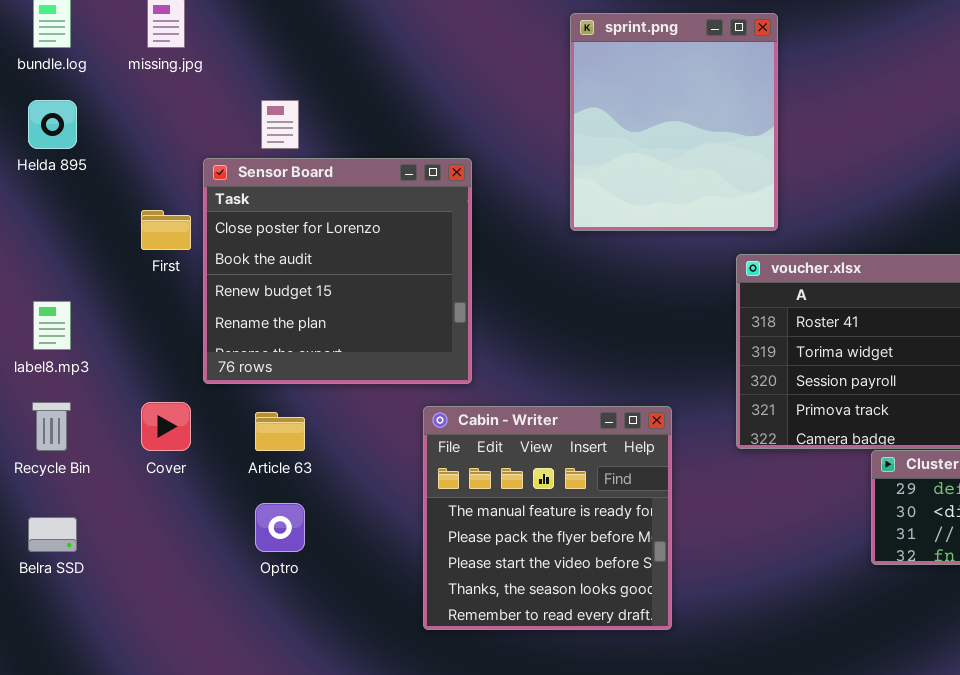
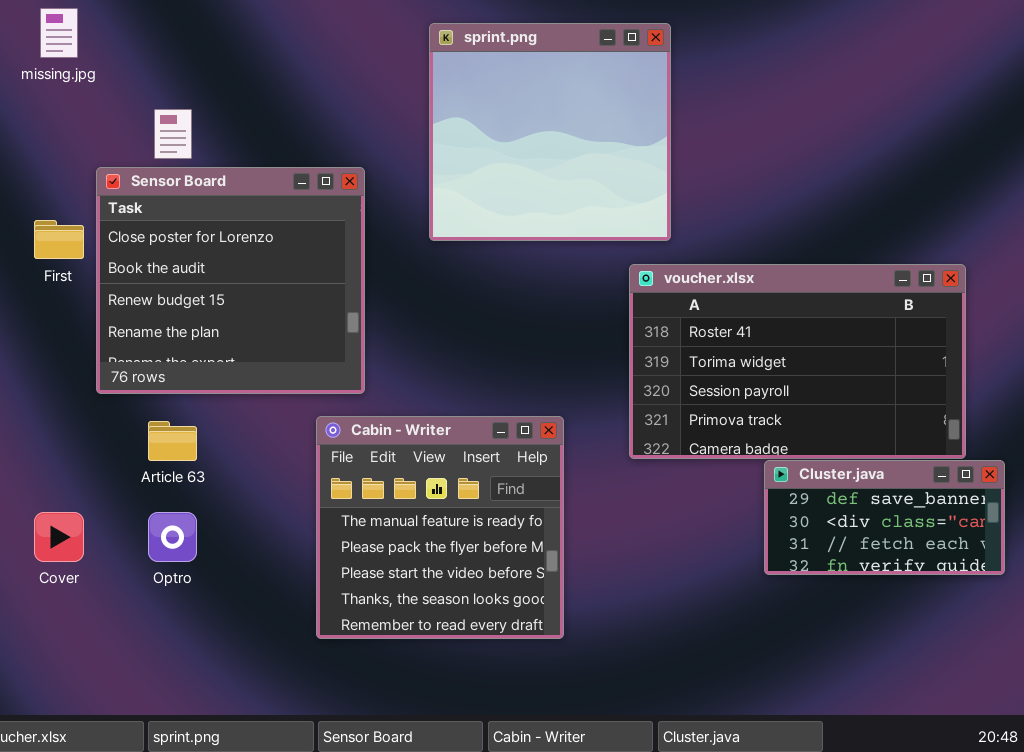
sprint.png: [570,13,778,231] -> [429,23,671,241], resized
Cover: [141,402,191,451] -> [34,512,84,562], moved

